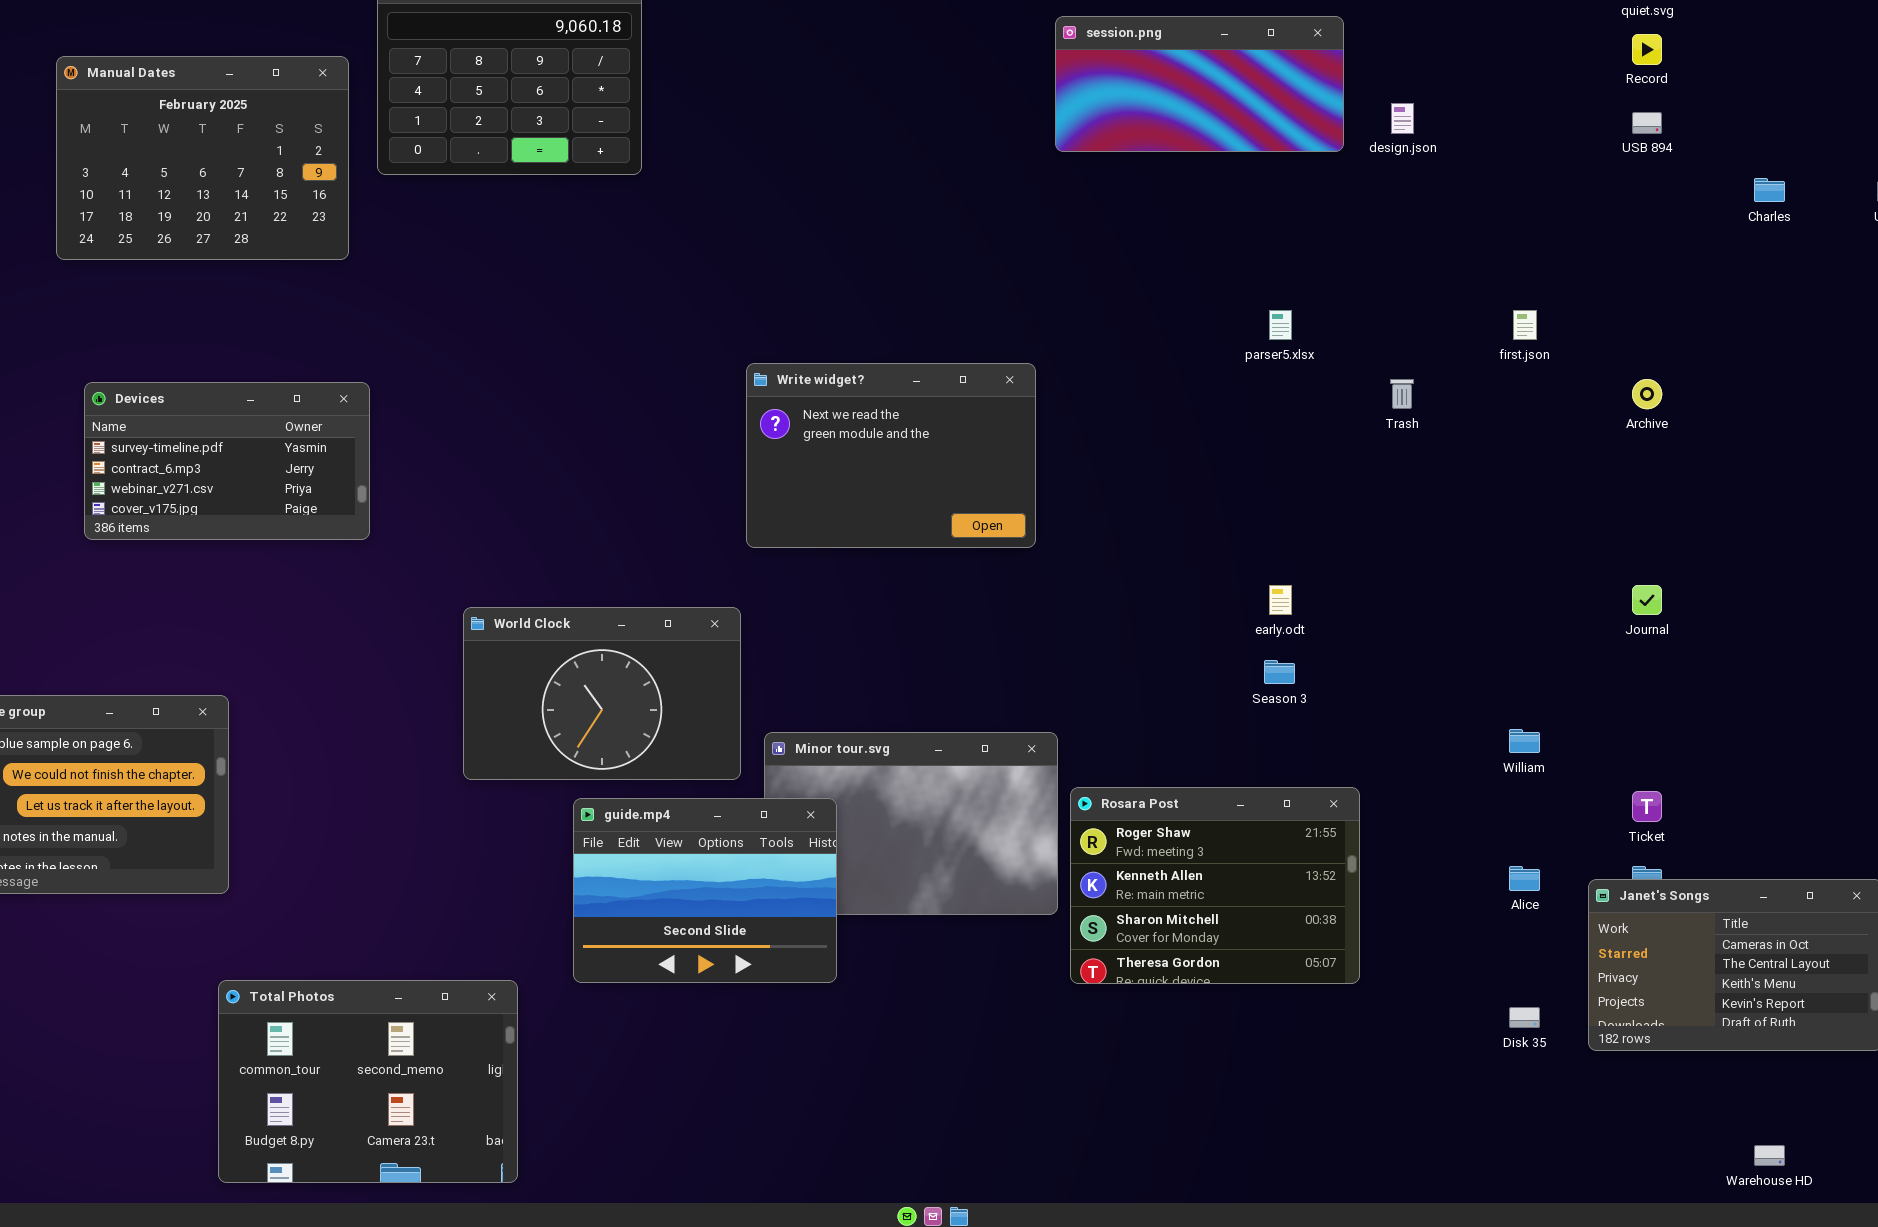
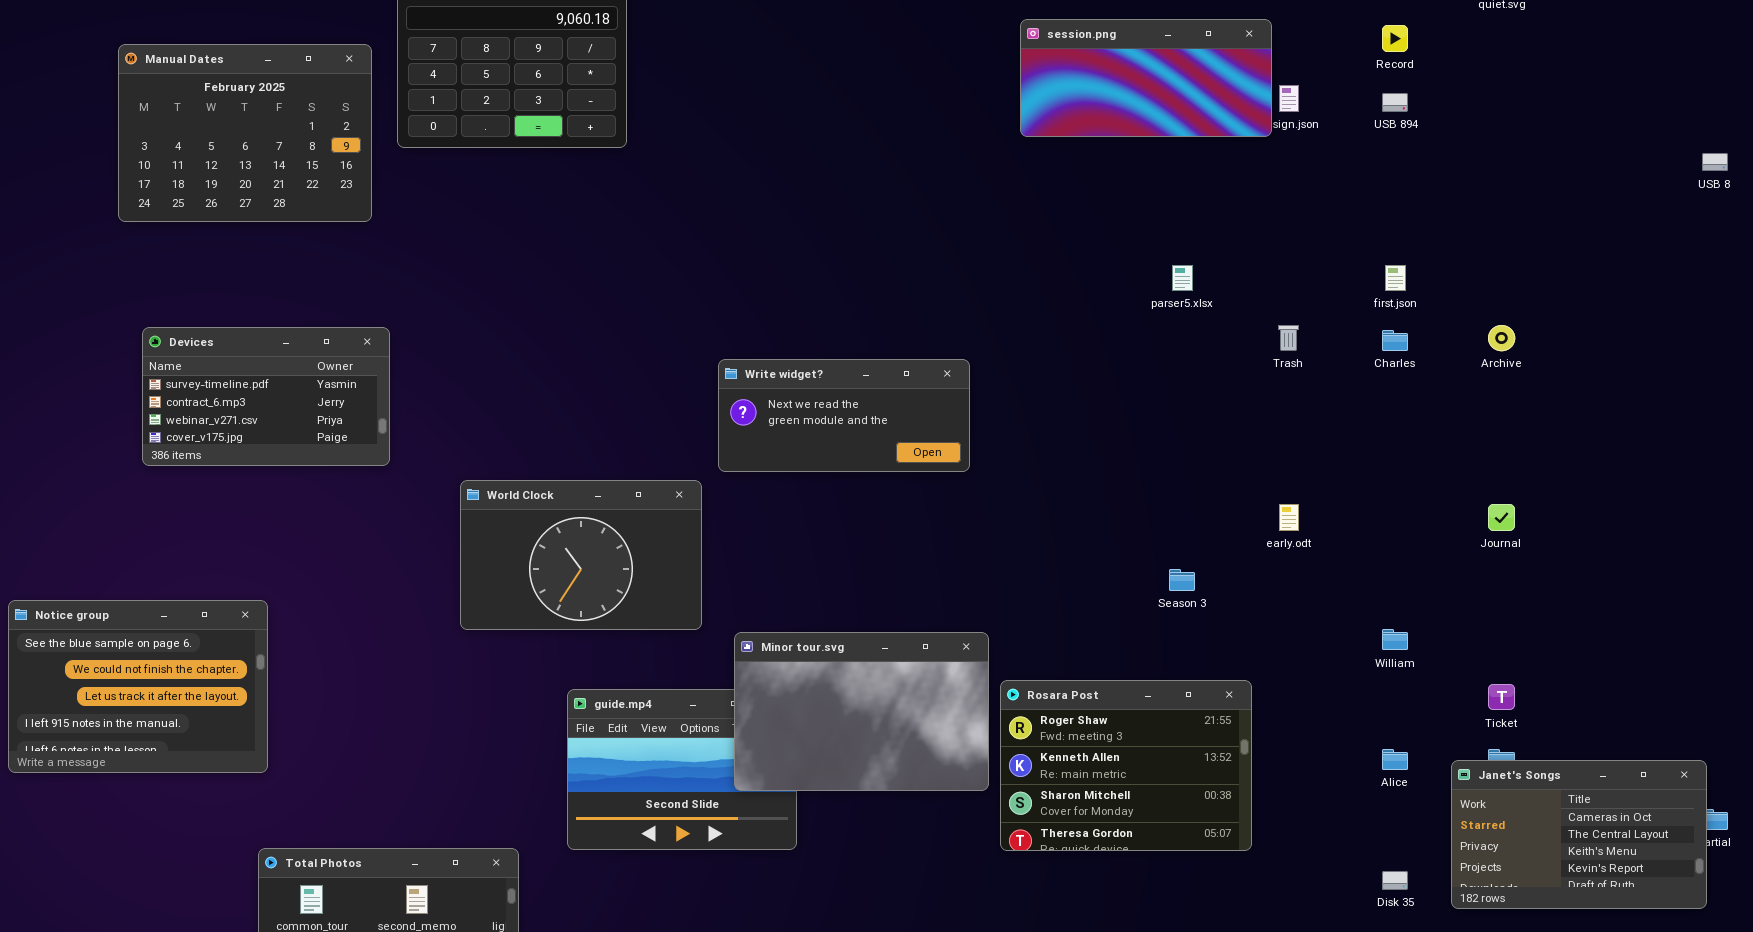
session.png: [1055,16,1344,152] -> [1020,19,1272,137], moved
Record: [1632,34,1662,65] -> [1382,25,1408,52], moved
USB 894: [1632,112,1662,134] -> [1382,93,1408,112], moved
Charles: [1754,178,1785,202] -> [1382,330,1408,351], moved
Write widget?: [746,363,1036,548] -> [718,359,970,472], resized
early.odt: [1269,585,1292,615] -> [1279,504,1299,531], moved
World Clock: [463,607,741,780] -> [460,480,702,630], moved
Minor tour.svg: [764,732,1058,915] -> [734,632,989,791], raised

